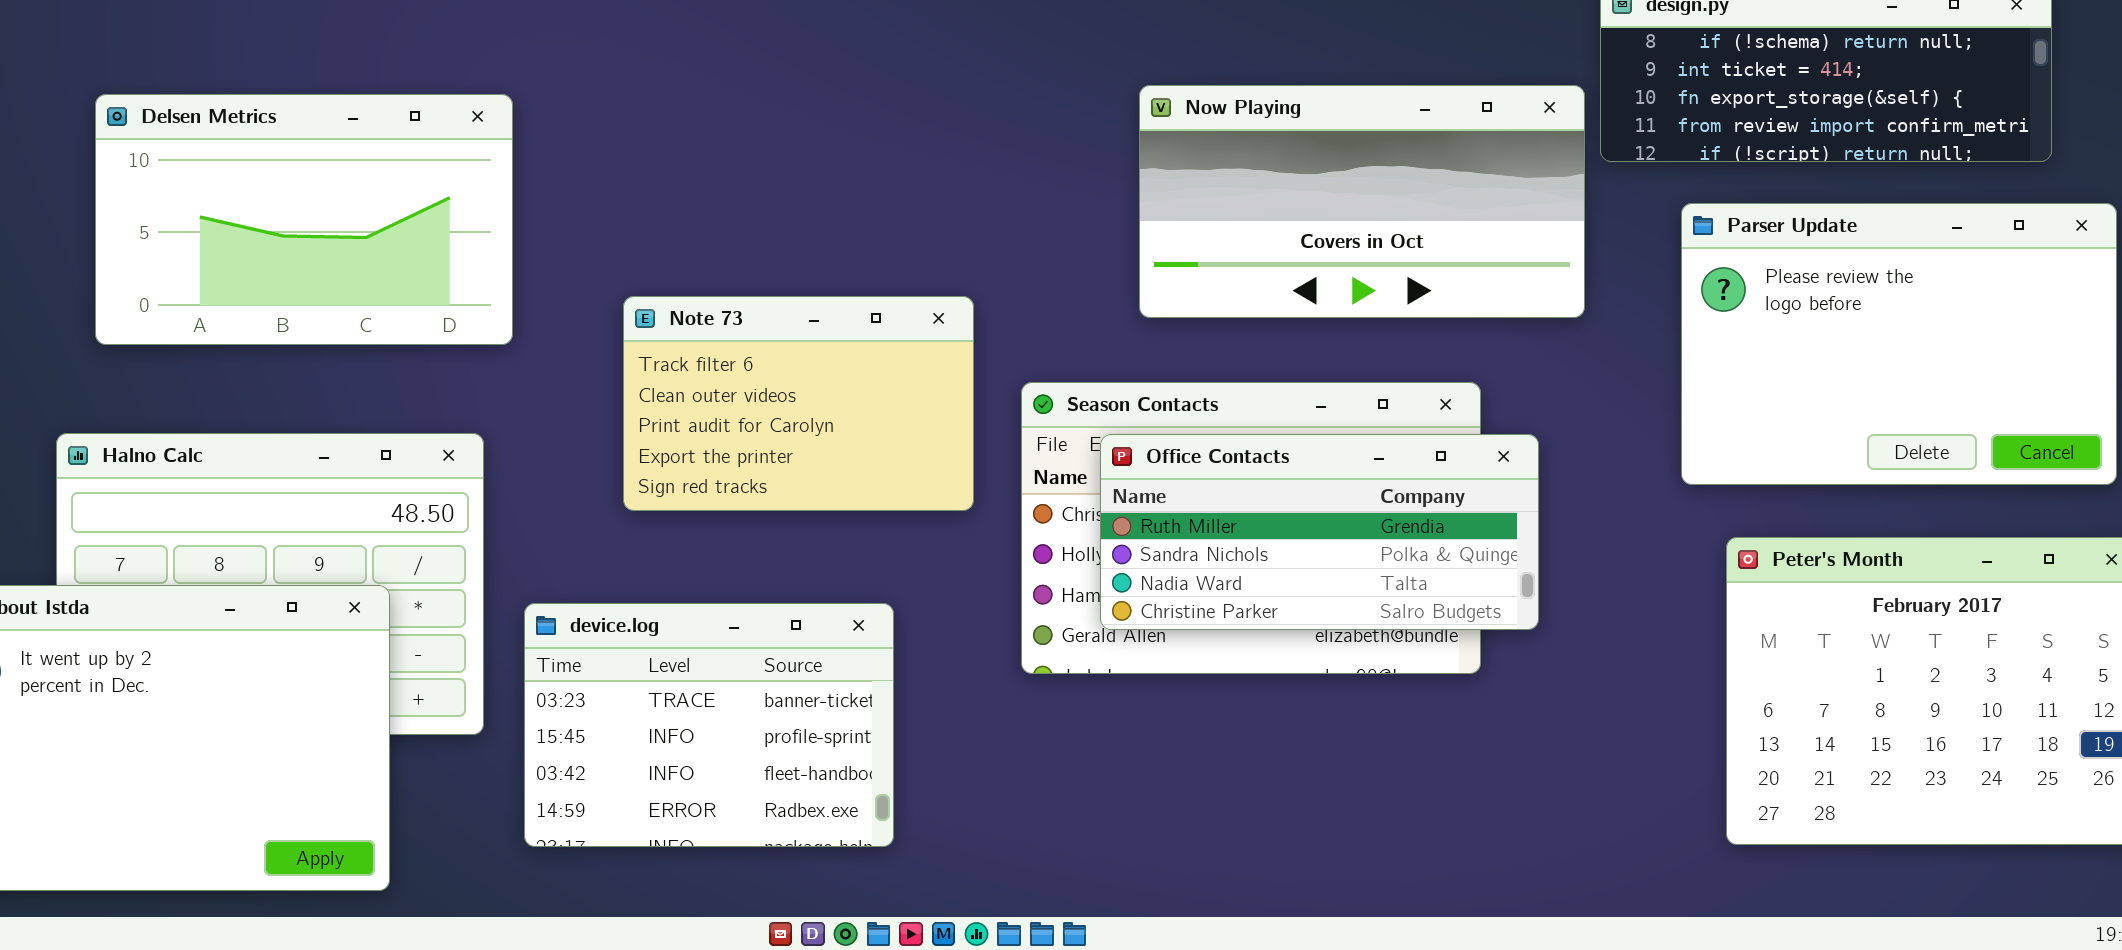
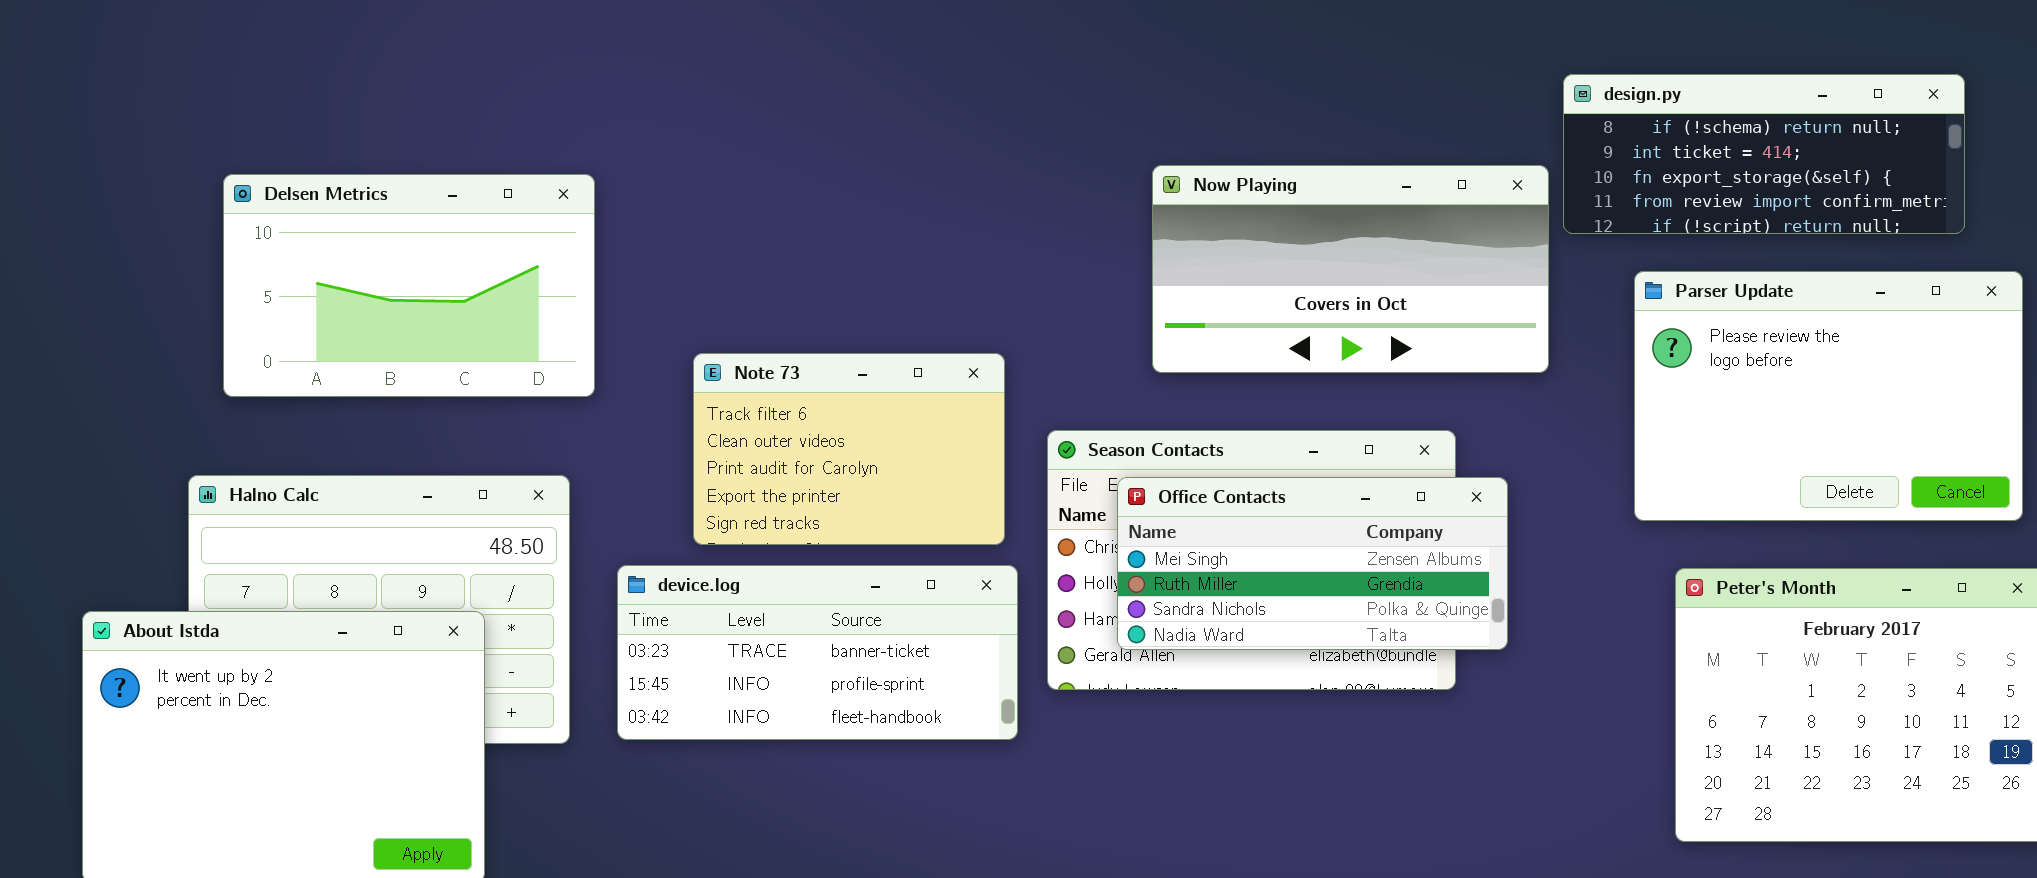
Office Contacts: [1100,434,1539,630] -> [1117,477,1508,650], scrolled up 1 row
device.log: [524,603,894,847] -> [617,565,1018,740], moved, resized

